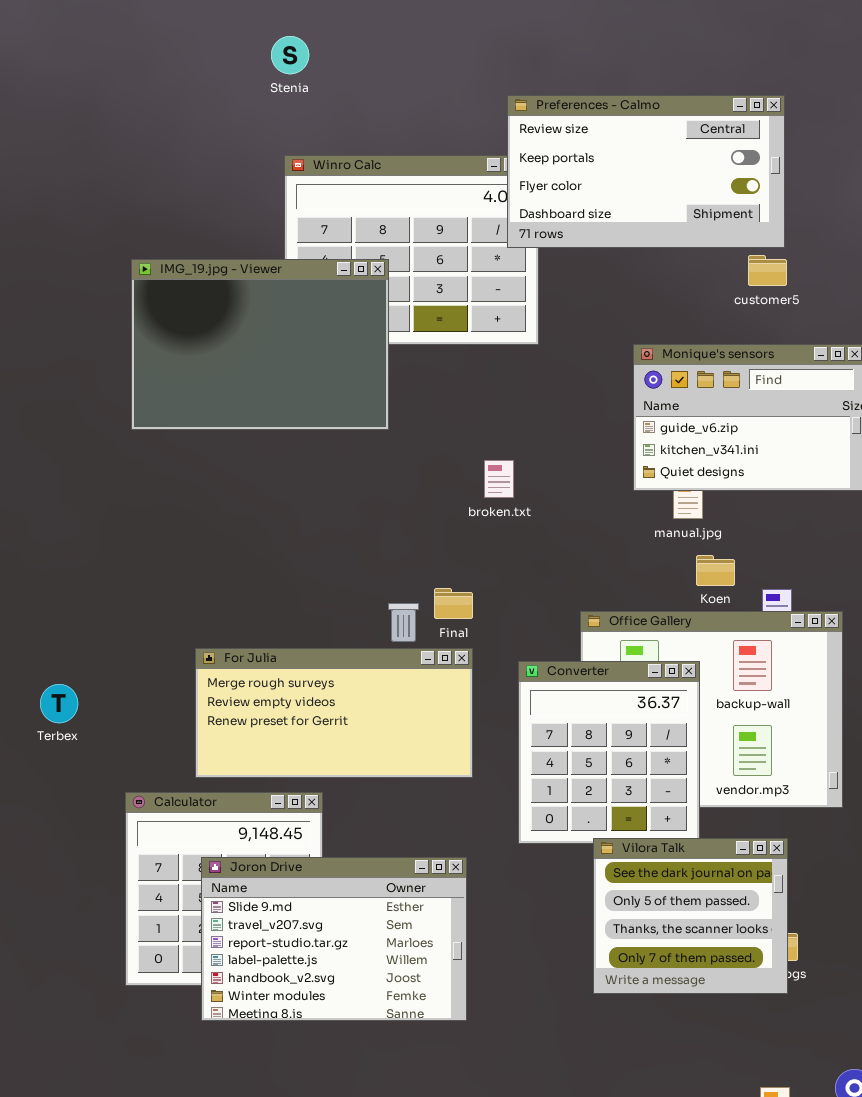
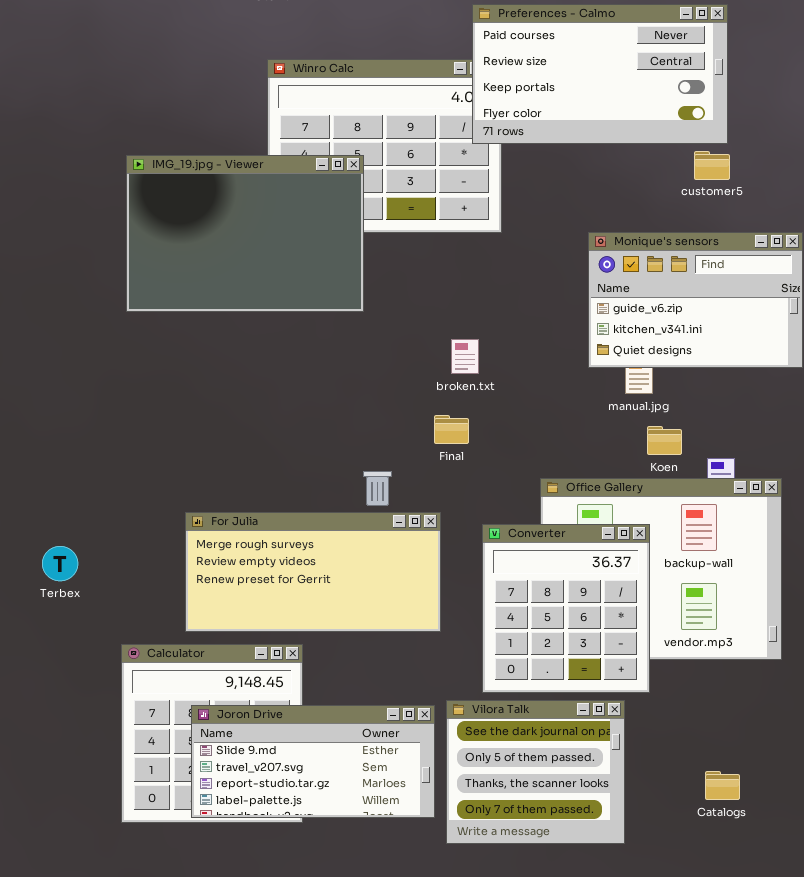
Preferences - Calmo: [507,95,785,248] -> [472,4,728,144], scrolled up 1 row
Final: [434,588,473,619] -> [434,415,469,444], moved
Vilora Talk: [593,838,788,994] -> [446,700,625,844], moved
Joron Drive: [201,857,467,1021] -> [191,705,435,818], resized

